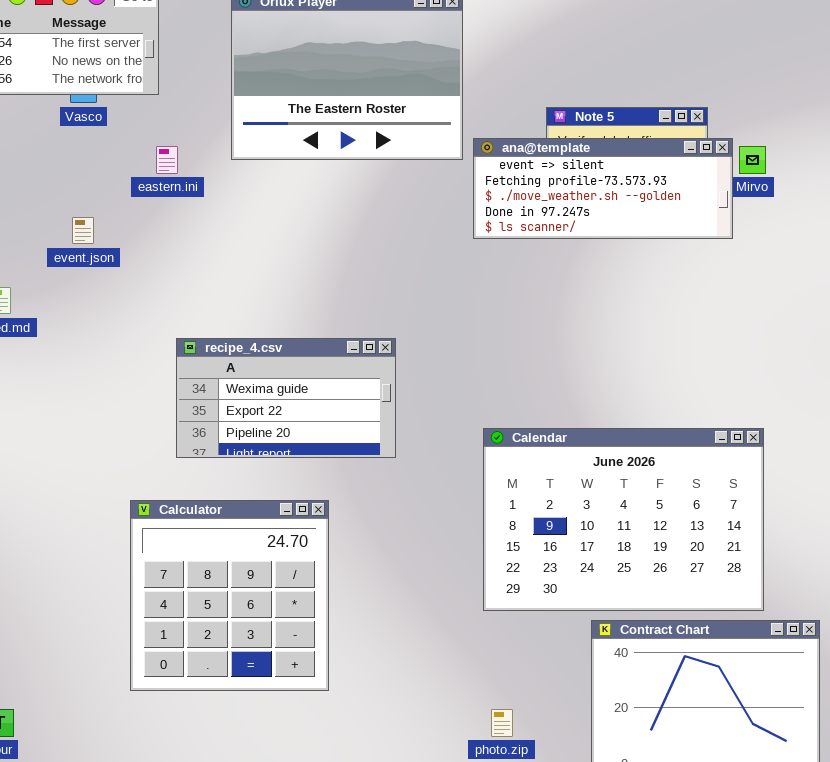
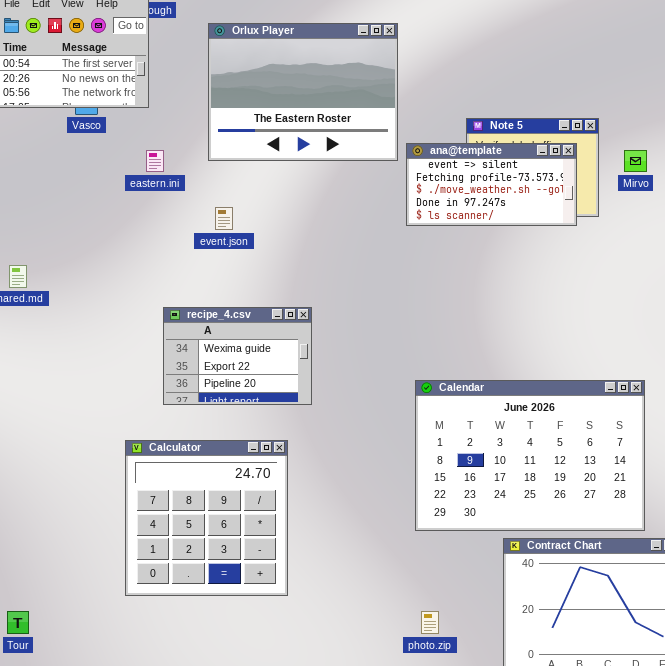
ana@template: [473,138,733,239] -> [406,143,577,226], resized
event.json: [72,217,94,244] -> [215,207,233,230], moved
recipe_4.csv: [176,338,396,458] -> [163,307,312,405], resized

